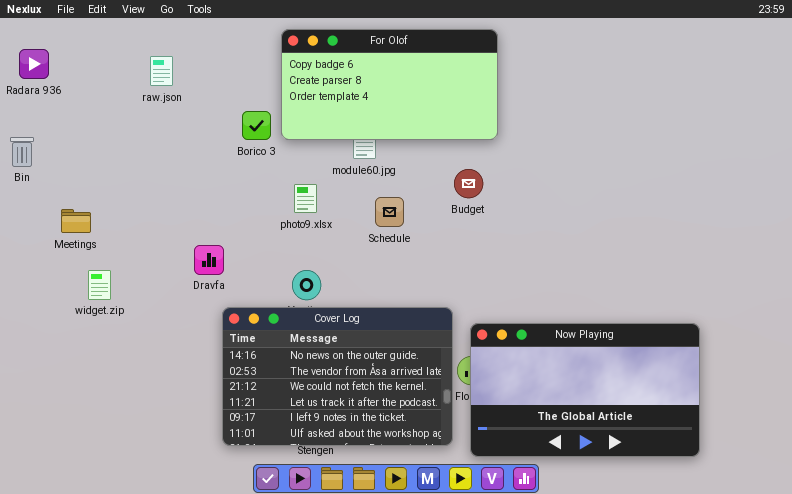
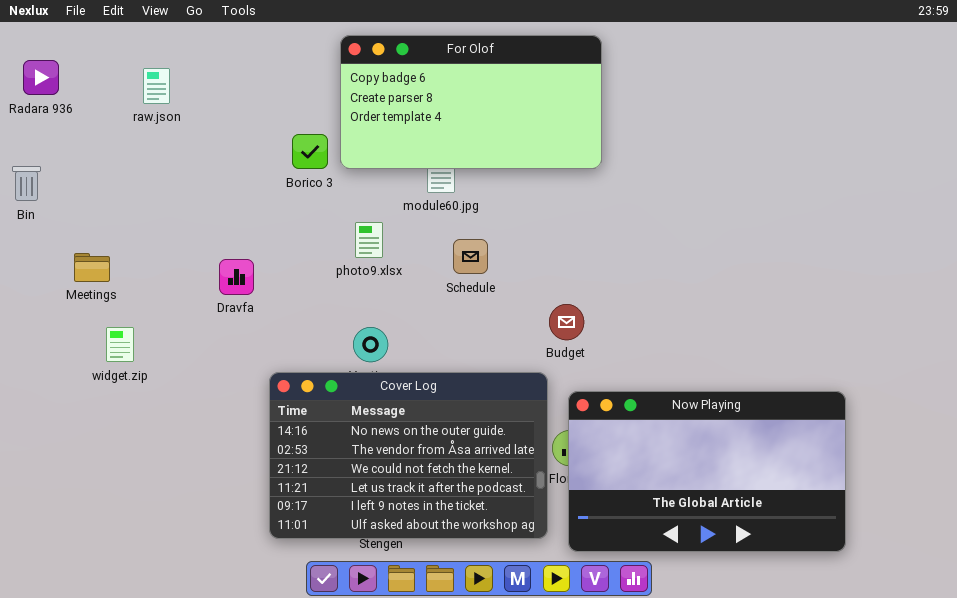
raw.json: [150,56,173,86] -> [143,68,170,104], moved
Budget: [454,169,483,198] -> [549,304,584,340], moved
Dravfa: [194,245,224,275] -> [219,259,254,295], moved

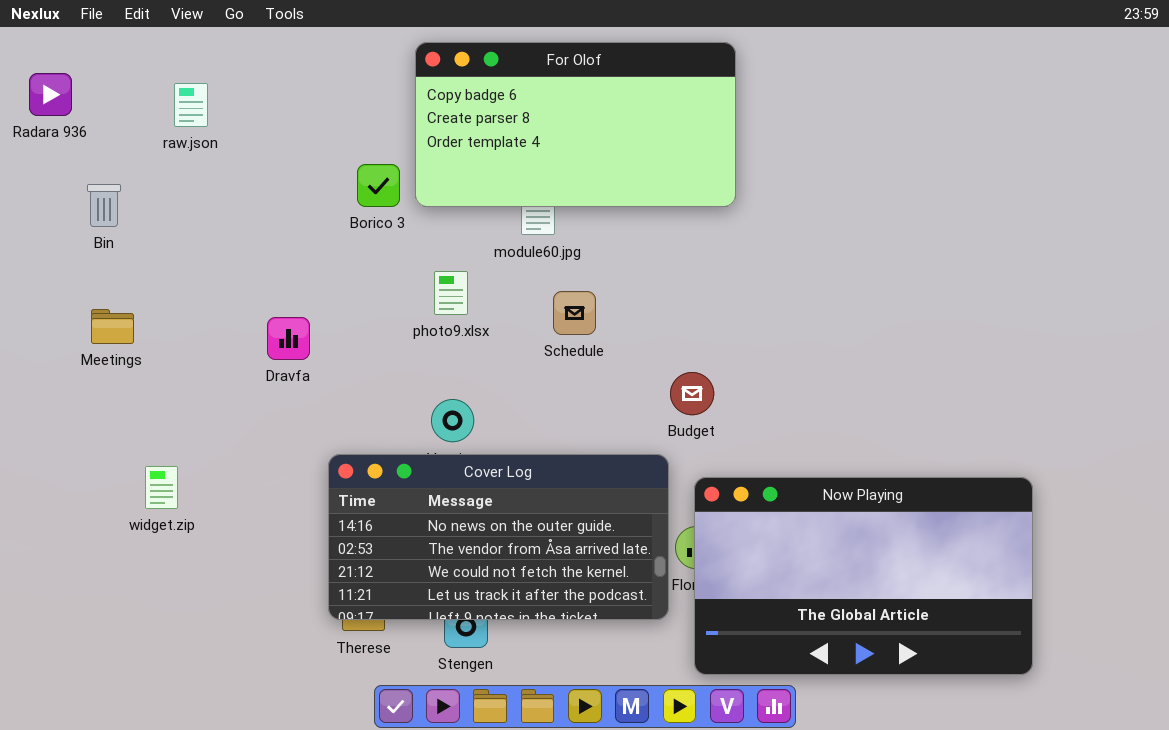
Bin: [12,166,41,201] -> [87,184,121,227], moved
widget.zip: [106,327,134,362] -> [145,466,178,509], moved
Cover Log: [269,372,548,539] -> [328,454,669,620], resized

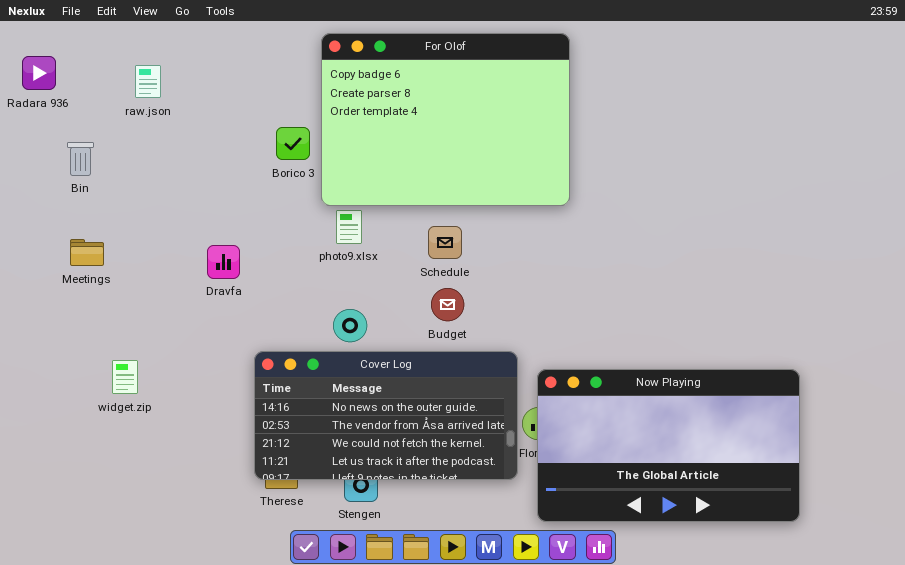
For Olof: [415,42,736,207] -> [321,33,570,206], resized
Budget: [670,372,714,415] -> [431,288,464,321], moved

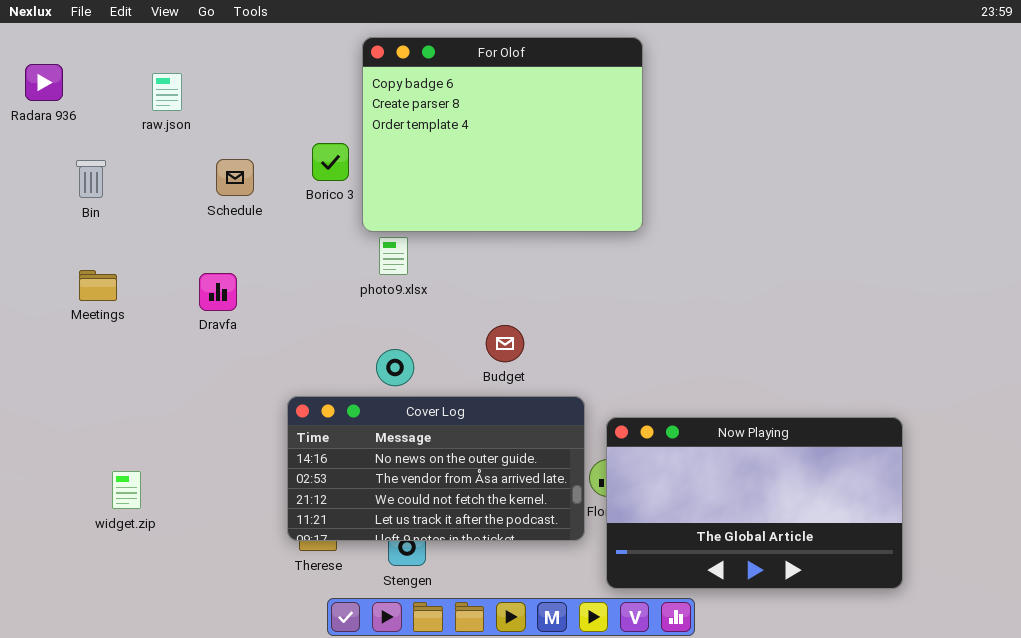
Schedule: [428,226,462,259] -> [216,159,254,196], moved
Dravfa: [207,245,240,279] -> [199,273,237,311], moved
widget.zip: [112,360,138,394] -> [112,471,141,509], moved

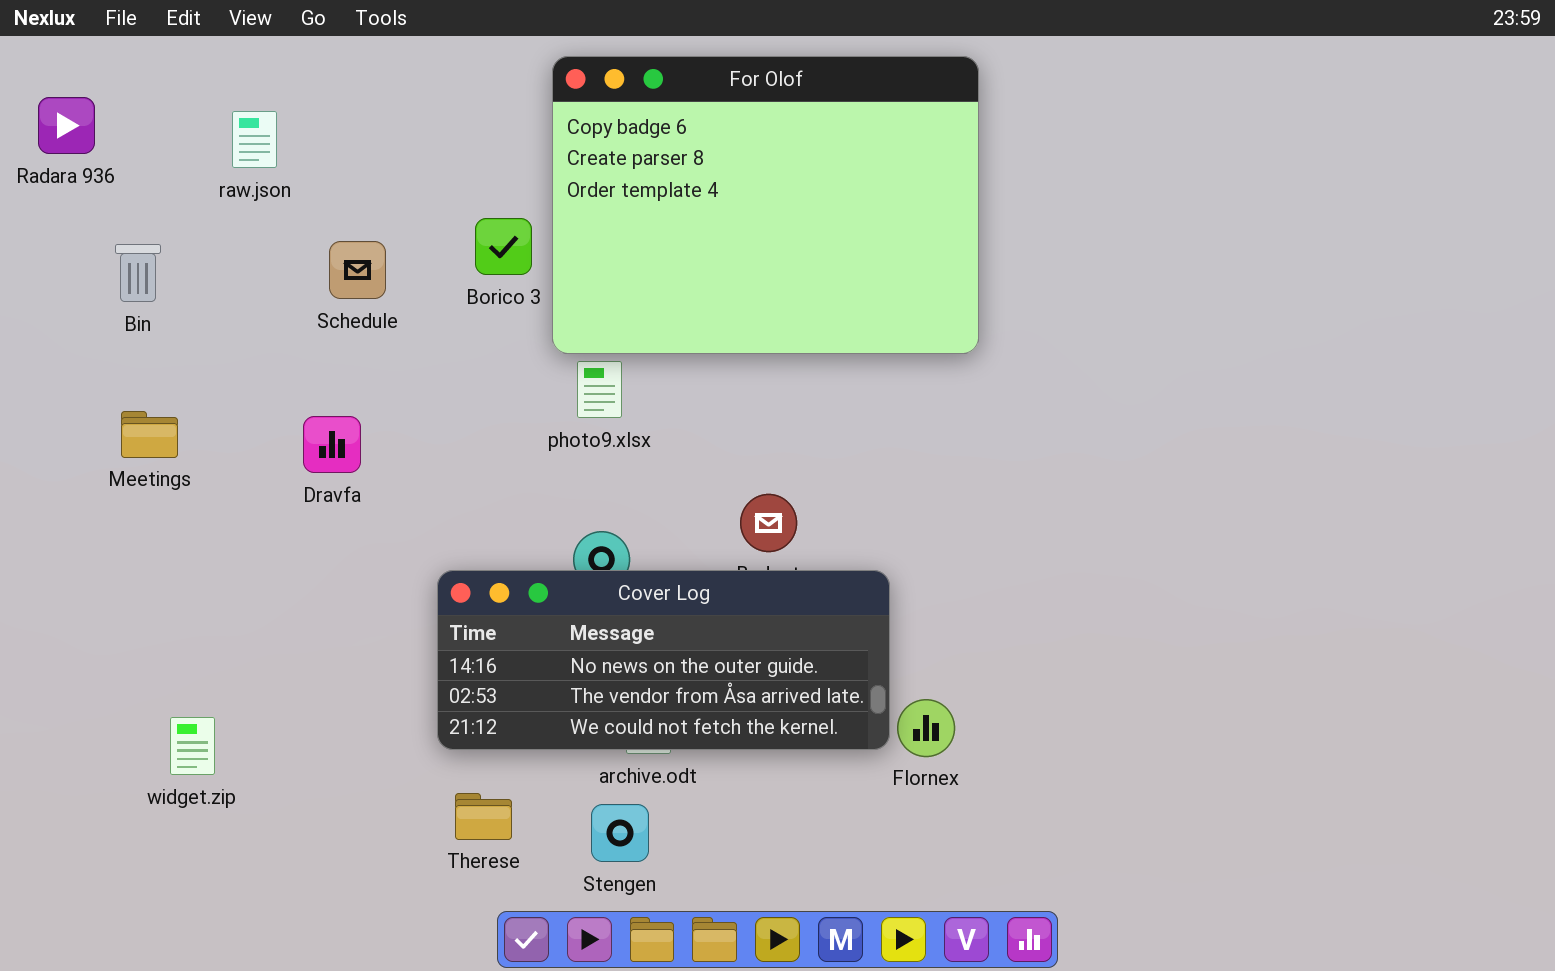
Cover Log: [287,396,585,541] -> [437,570,890,750], moved, resized
Now Playing: [606,417,903,589] -> none, closed

